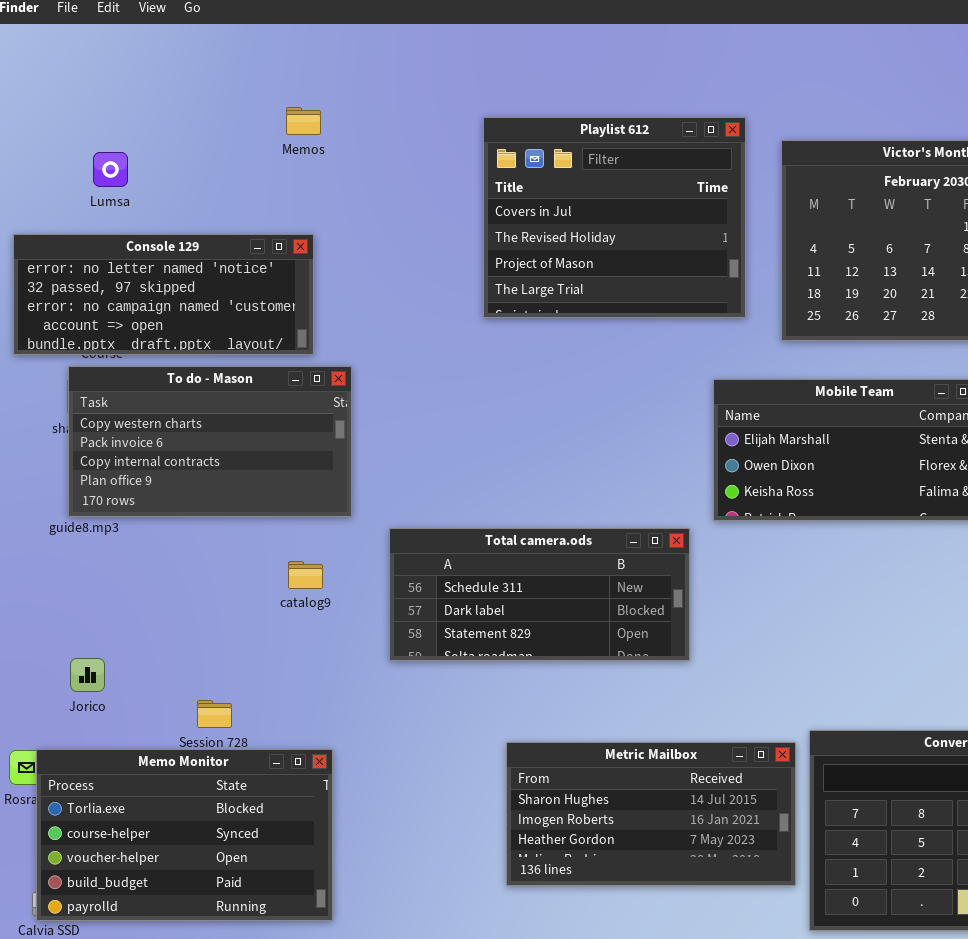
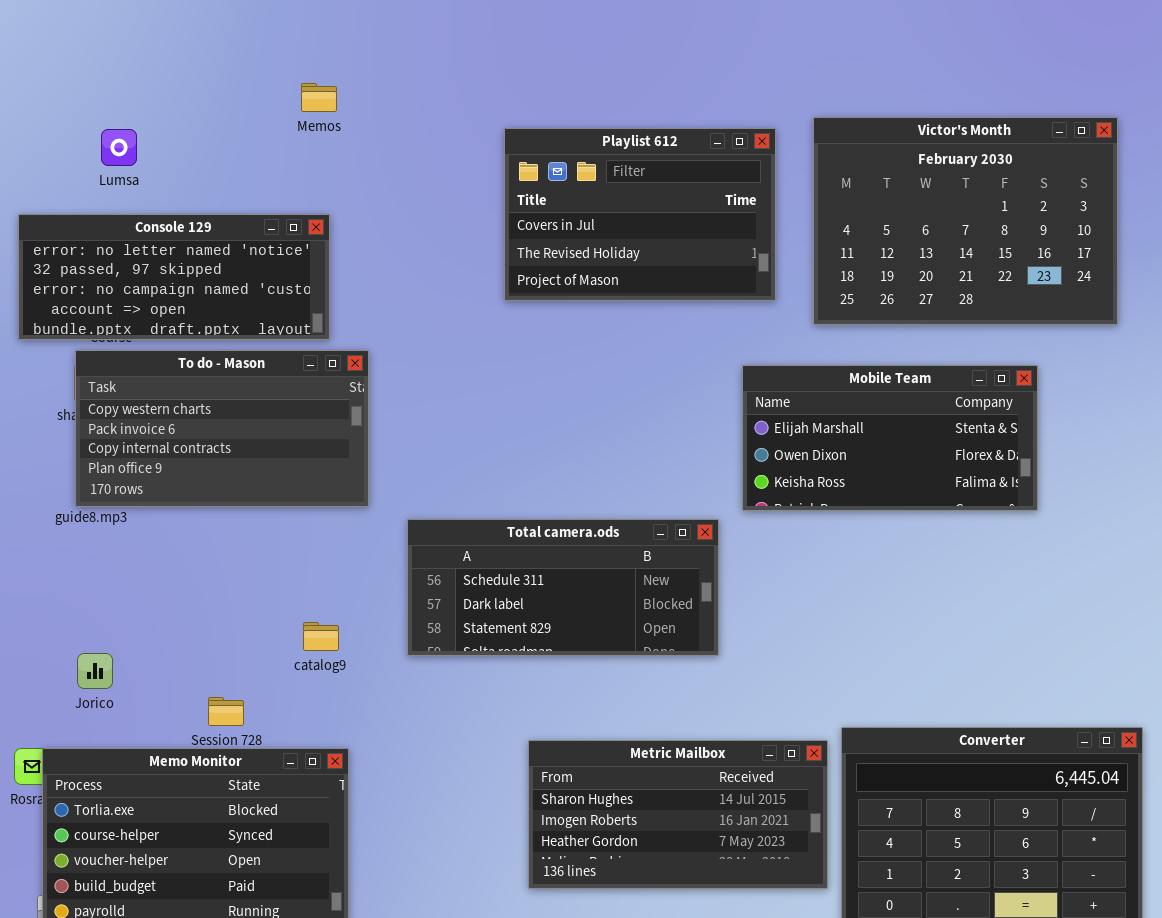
Playlist 612: [483,117,746,318] -> [504,128,776,301], resized
catalog9: [288,561,323,589] -> [303,622,339,651], moved

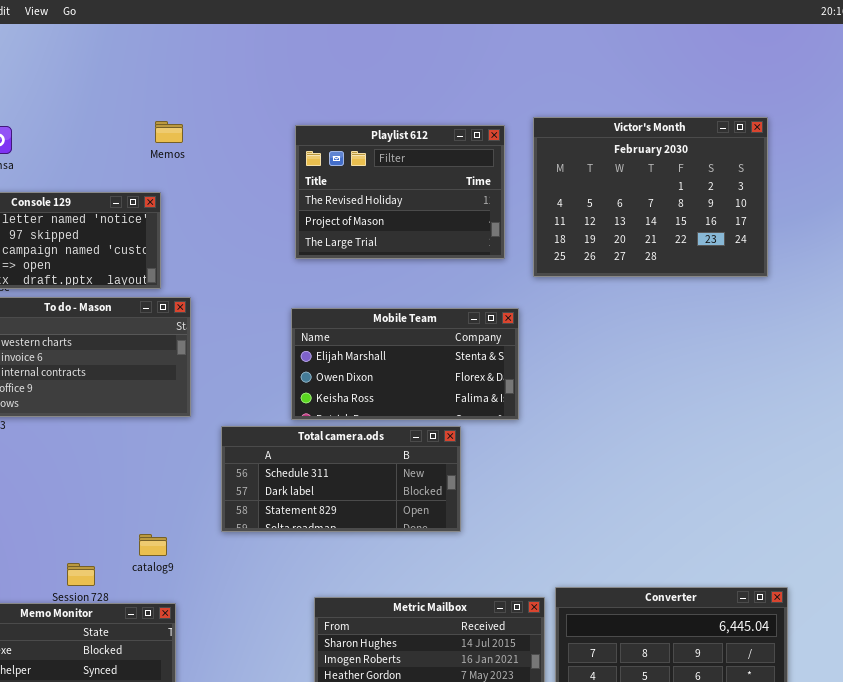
Memos: [301,83,337,112] -> [155,121,183,143], moved
Playlist 612: [504,128,776,301] -> [295,125,505,259], scrolled down 1 row
Mobile Team: [742,365,1038,511] -> [291,308,519,420], moved
catalog9: [303,622,339,651] -> [139,534,167,556], moved

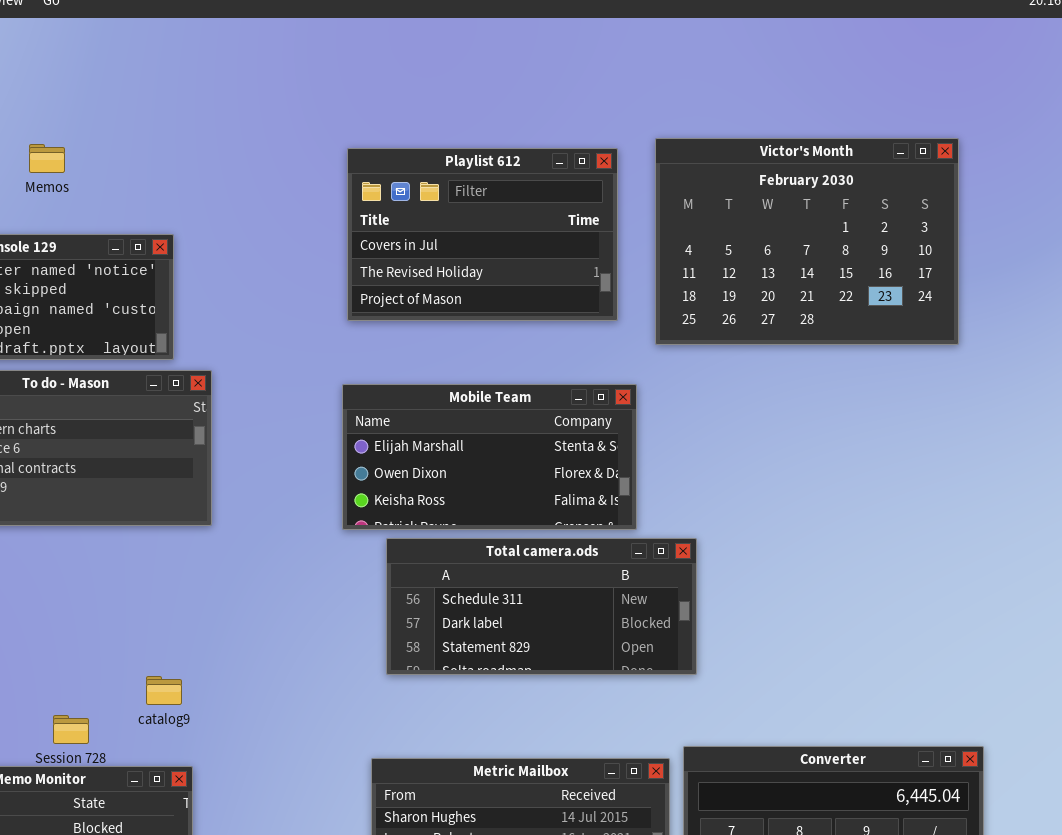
Memos: [155,121,183,143] -> [29,144,65,173], moved
Playlist 612: [295,125,505,259] -> [347,148,618,321], scrolled up 1 row
Total camera.ods: [221,426,461,532] -> [386,538,697,675], moved

